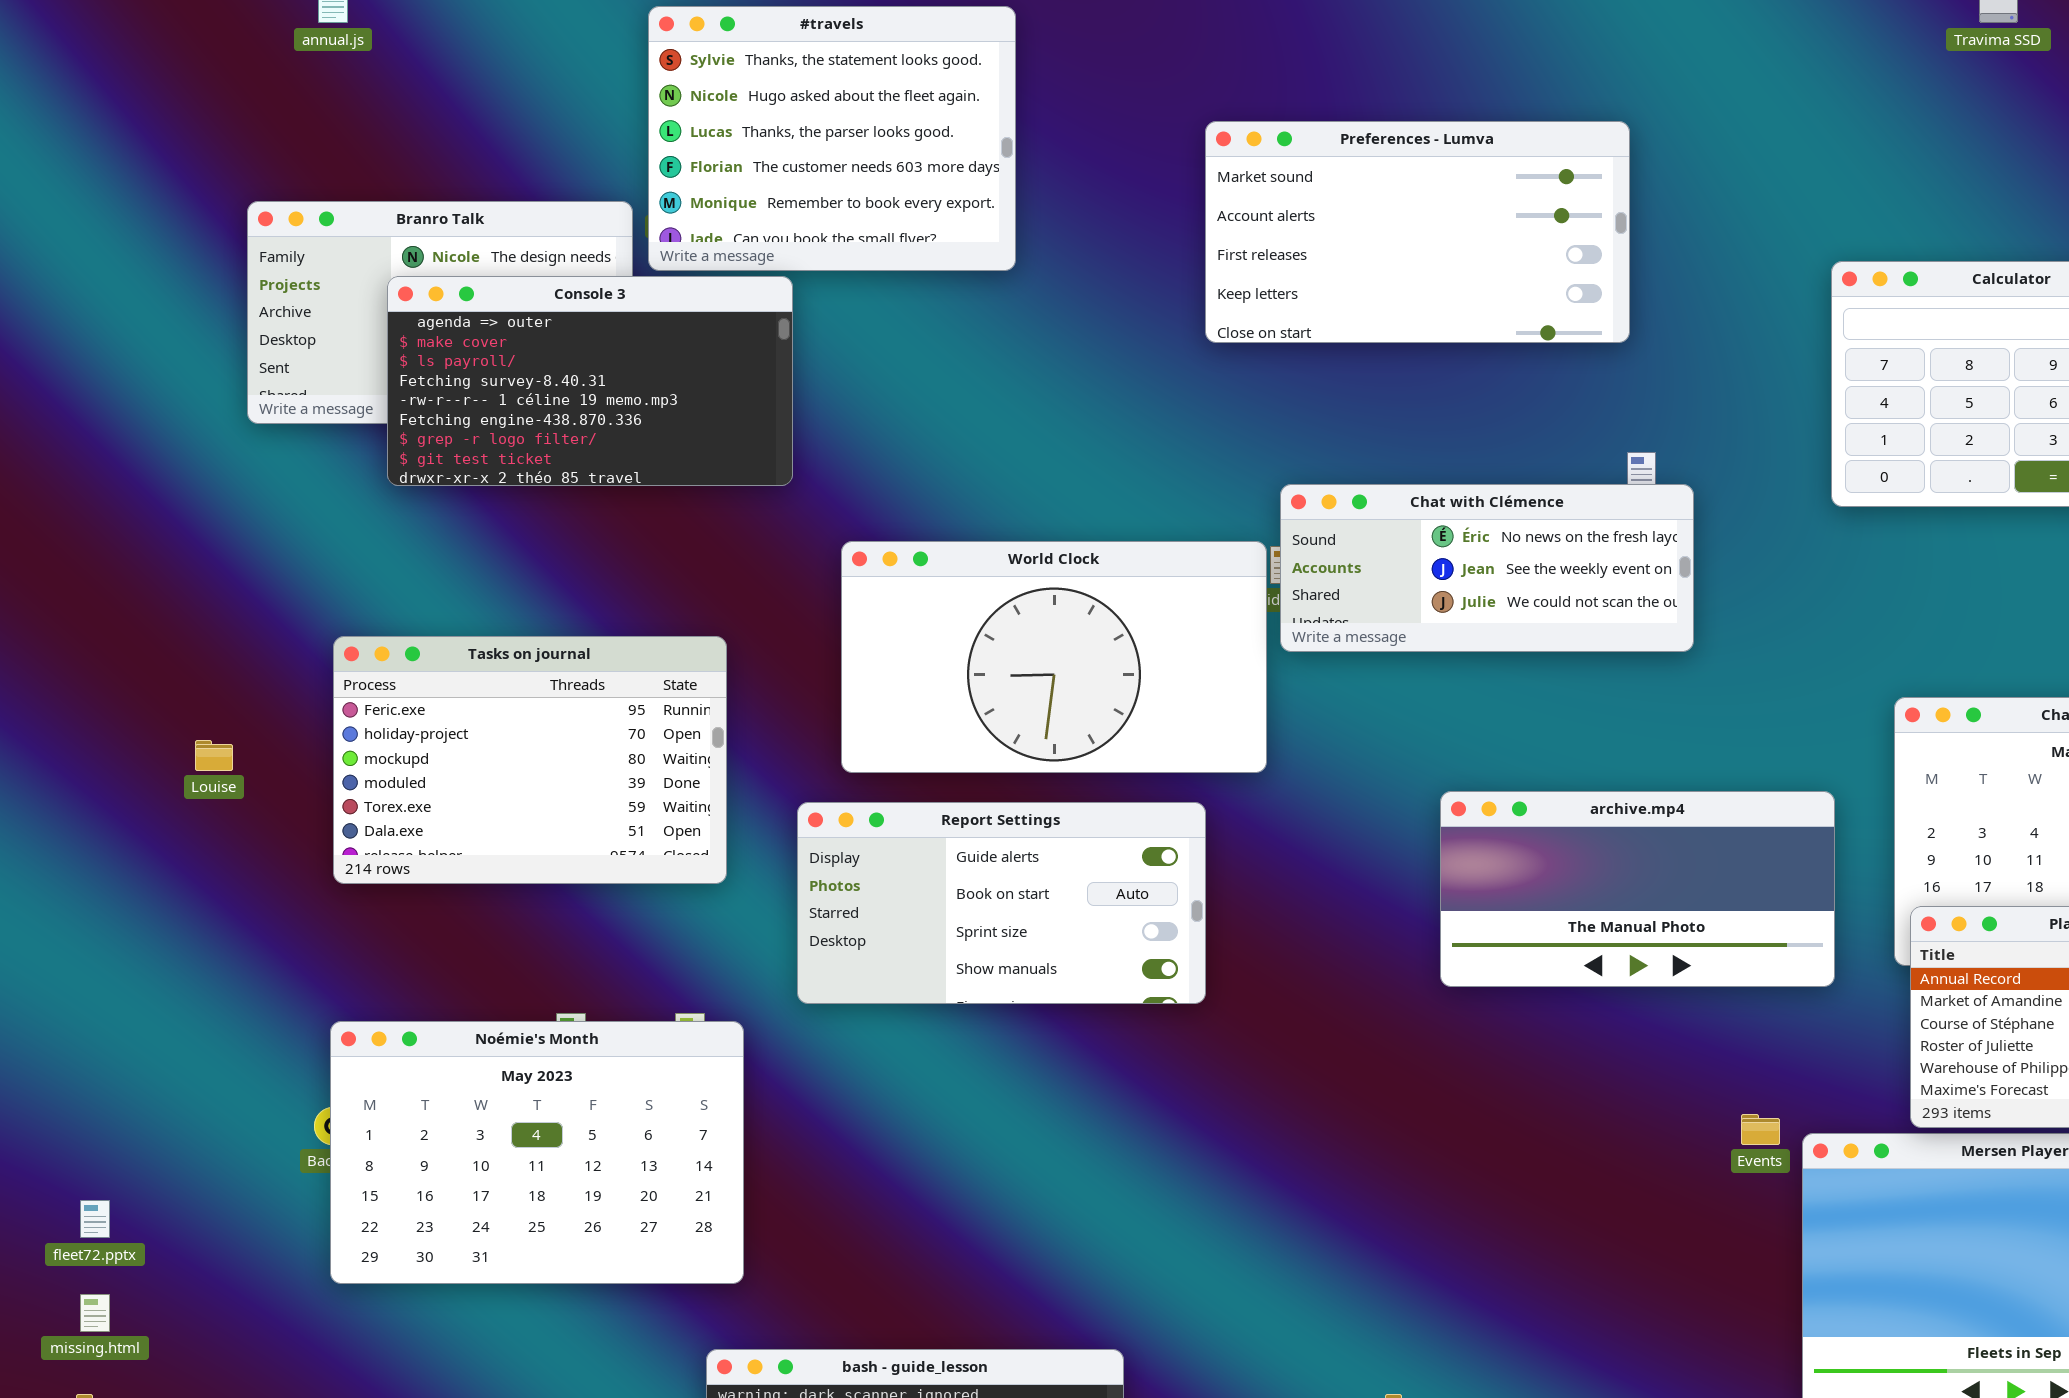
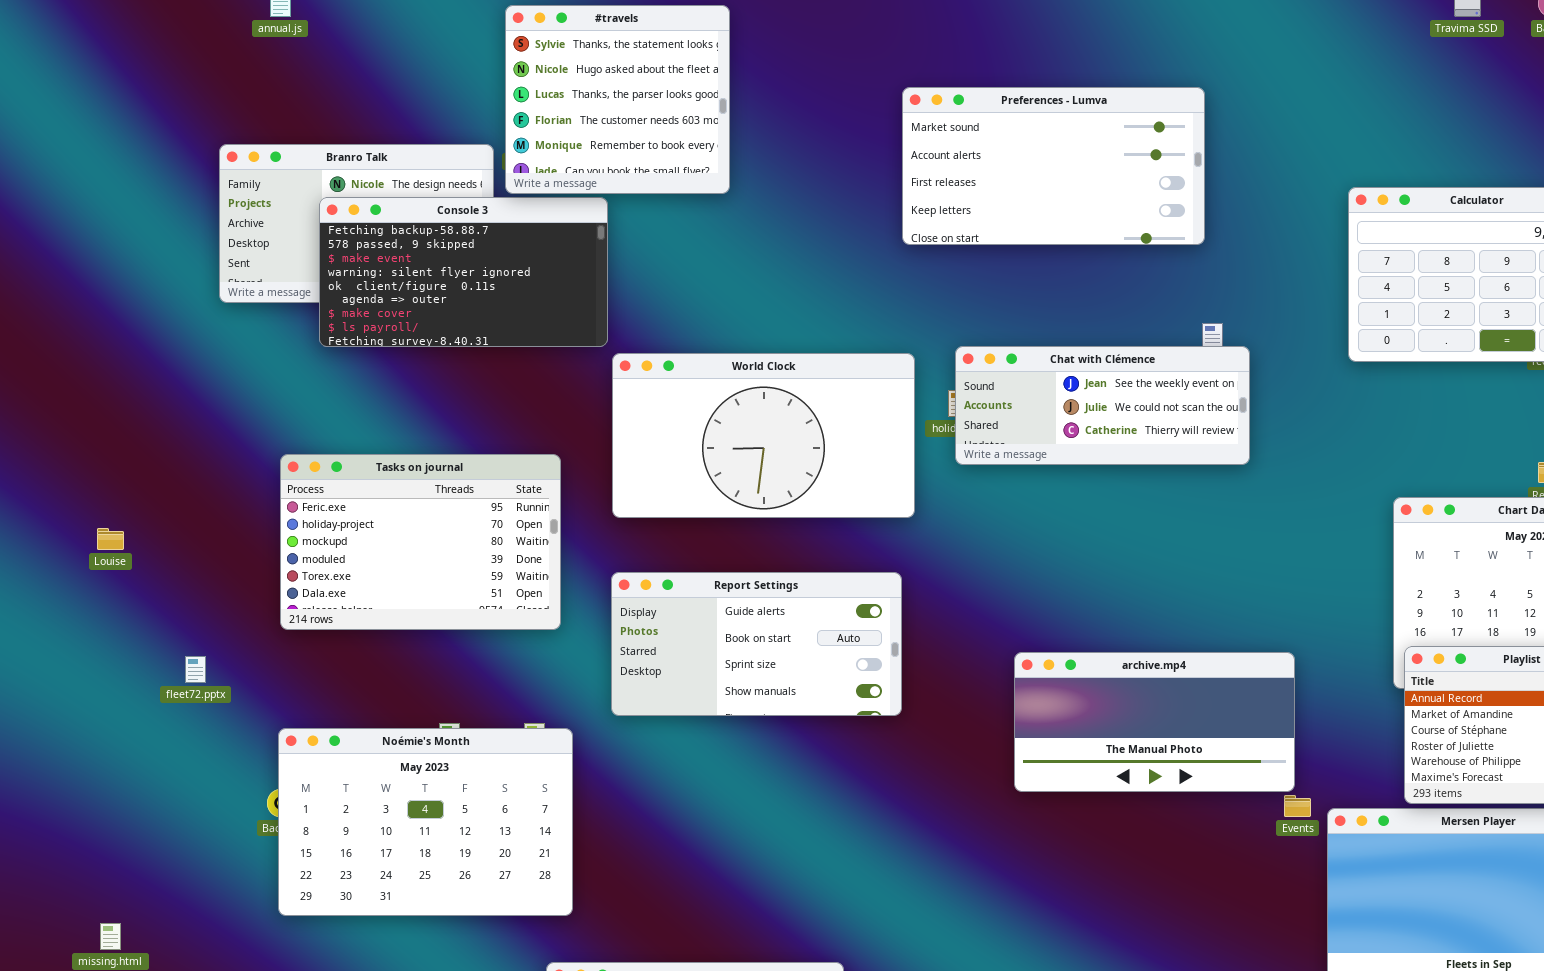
#travels: [648,6,1016,271] -> [505,5,730,194], resized
Console 3: [387,276,793,486] -> [319,197,608,347], scrolled up 5 rows
Chat with Clémence: [1280,484,1694,652] -> [955,346,1250,465], scrolled down 1 row
World Clock: [841,541,1267,773] -> [612,353,915,518], moved
Louise: [195,740,233,771] -> [97,528,124,550], moved
archive.mp4: [1440,791,1835,987] -> [1014,652,1295,792], moved
fleet72.pptx: [80,1200,110,1238] -> [185,656,206,683], moved

